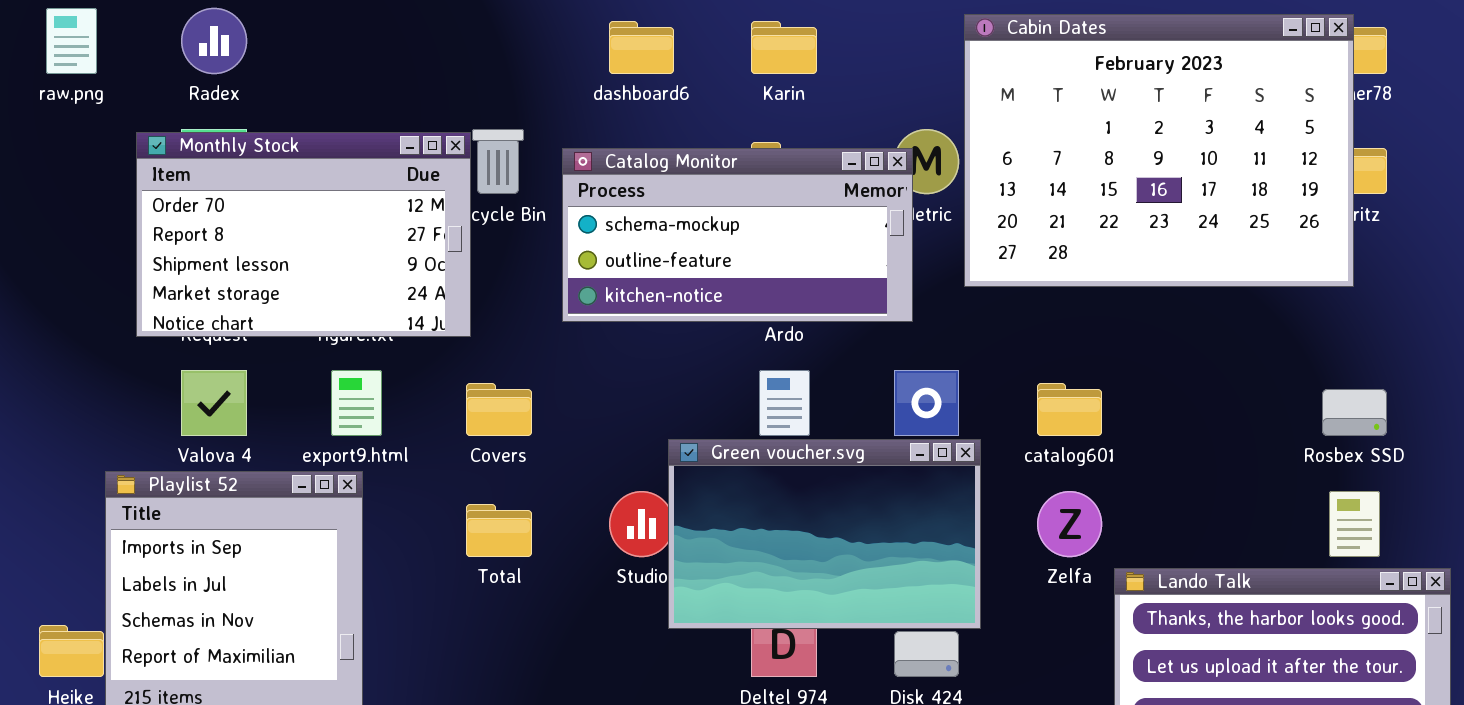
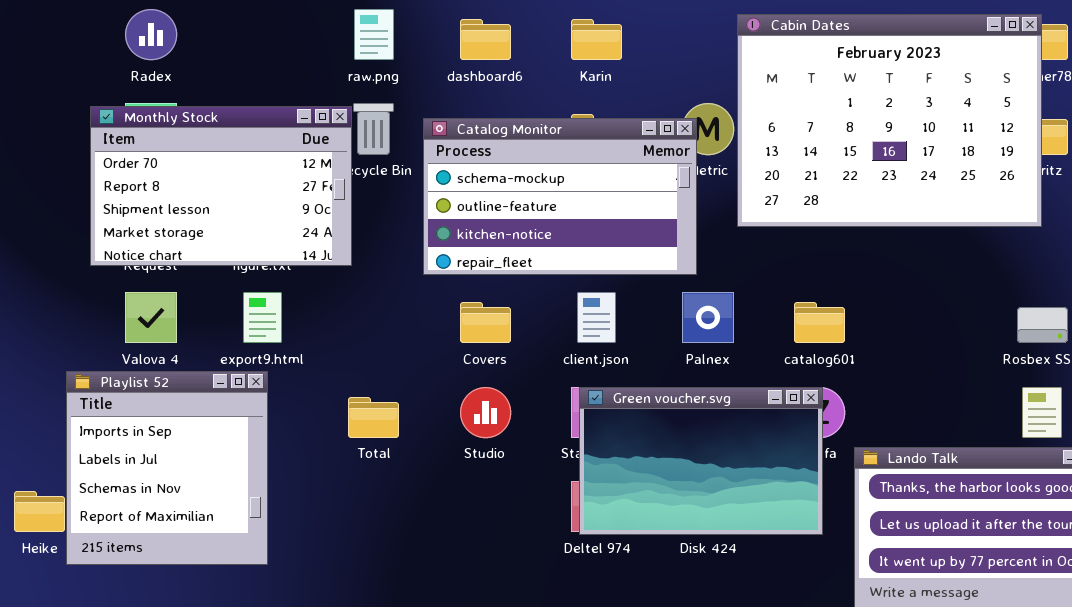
raw.png: [46,8,97,74] -> [354,9,394,60], moved
Catalog Monitor: [562,148,913,322] -> [423,118,697,275], resized
Covers: [466,383,532,436] -> [460,302,511,343], moved
Green voucher.svg: [668,439,981,629] -> [579,387,823,535], moved

